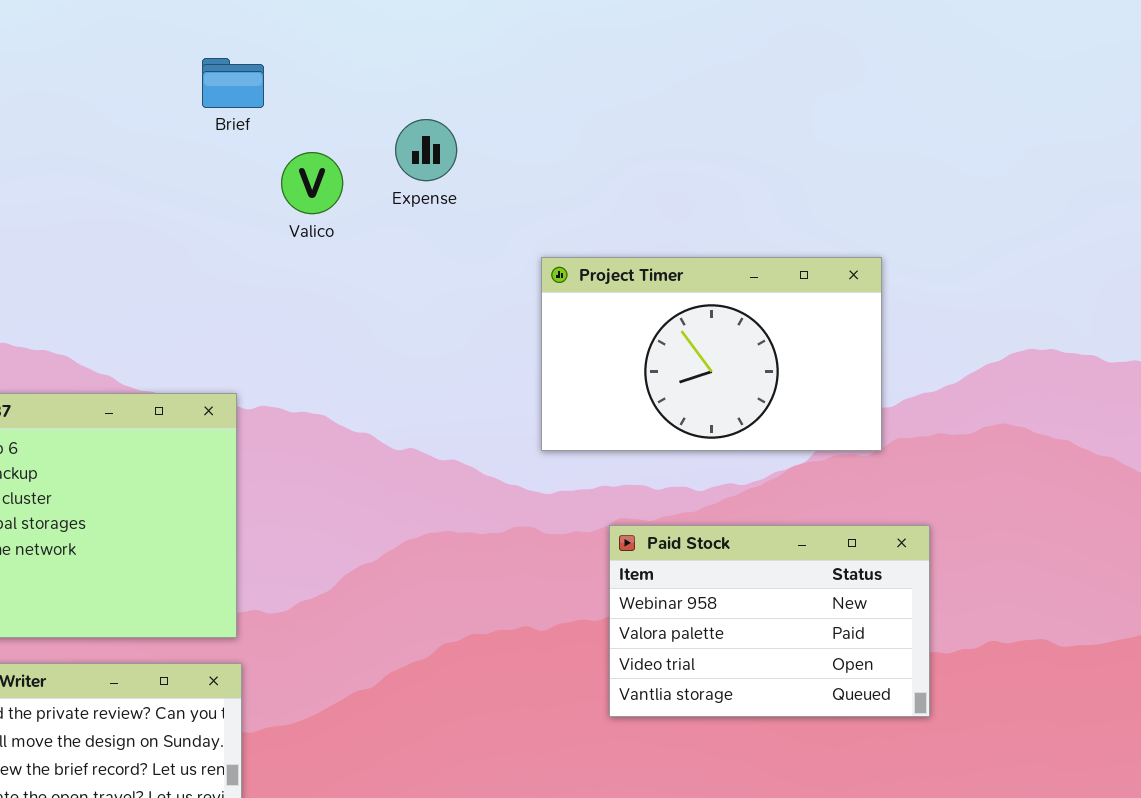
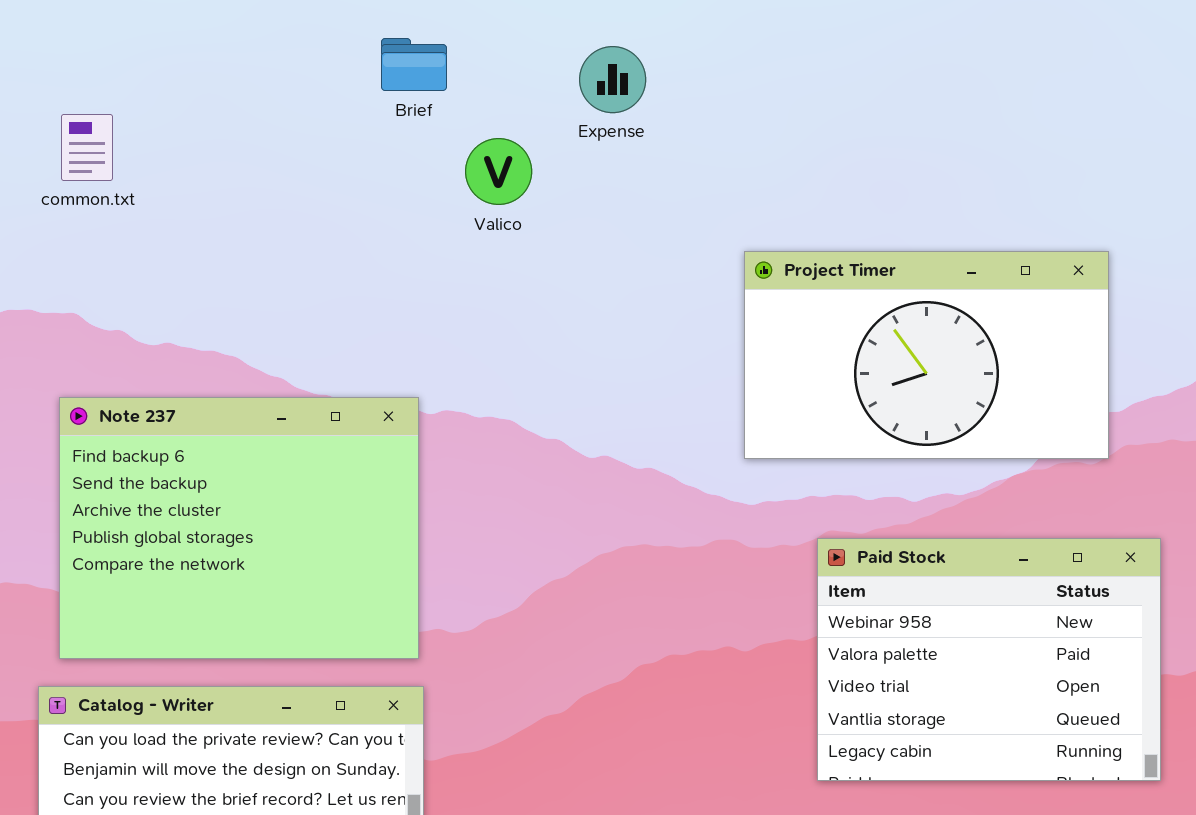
Expense: [395,119,457,181] -> [579,46,646,113], moved
Paid Stock: [609,525,930,717] -> [817,538,1161,781], resized

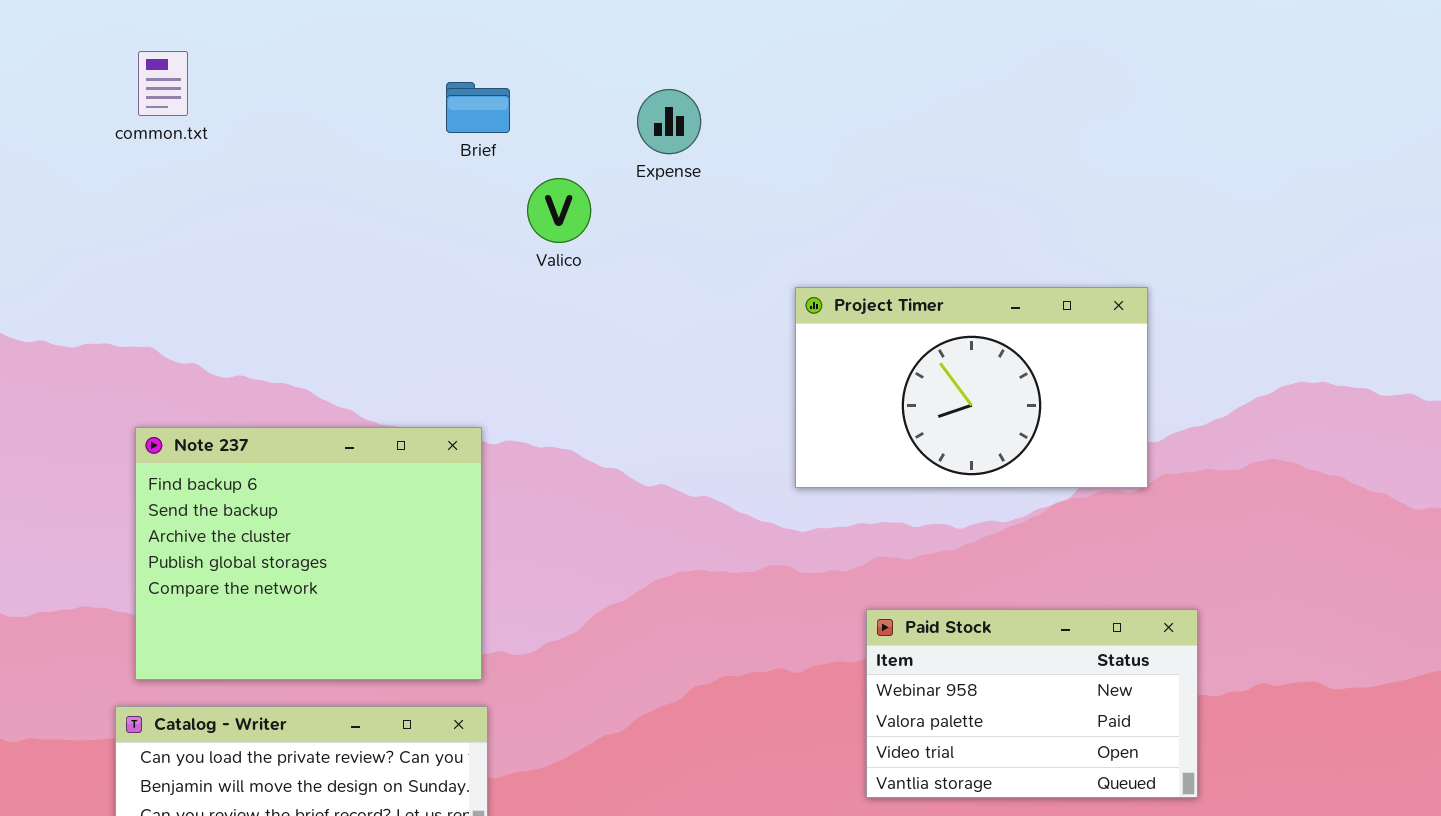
common.txt: [61,114,113,181] -> [138,51,188,116], moved
Paid Stock: [817,538,1161,781] -> [866,609,1198,798], resized

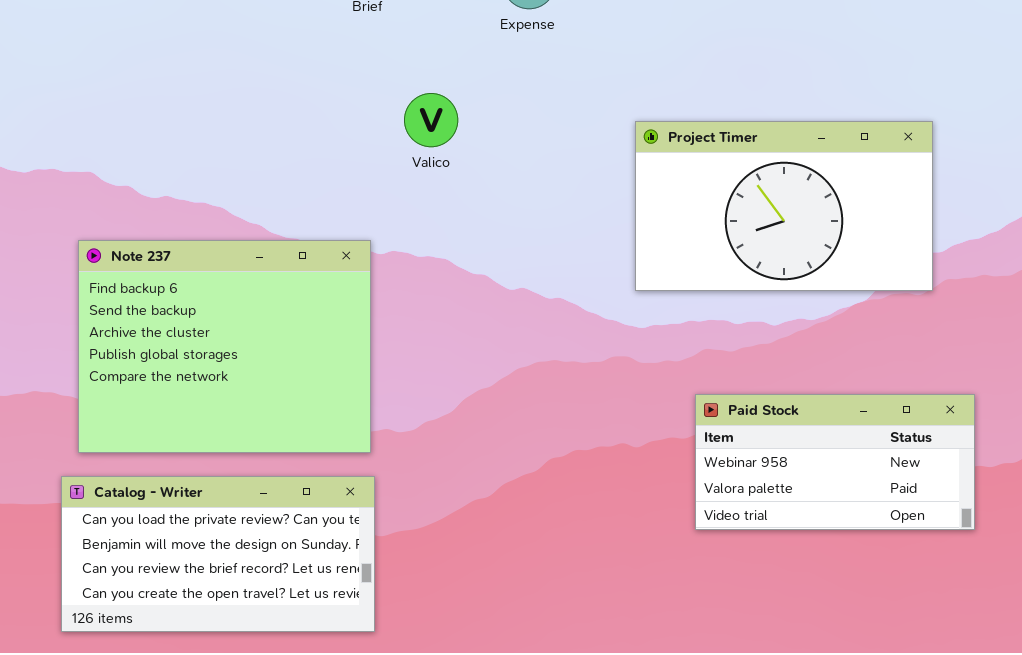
Valico: [527,178,591,243] -> [404,93,458,147], moved
Paid Stock: [866,609,1198,798] -> [695,394,975,530], resized

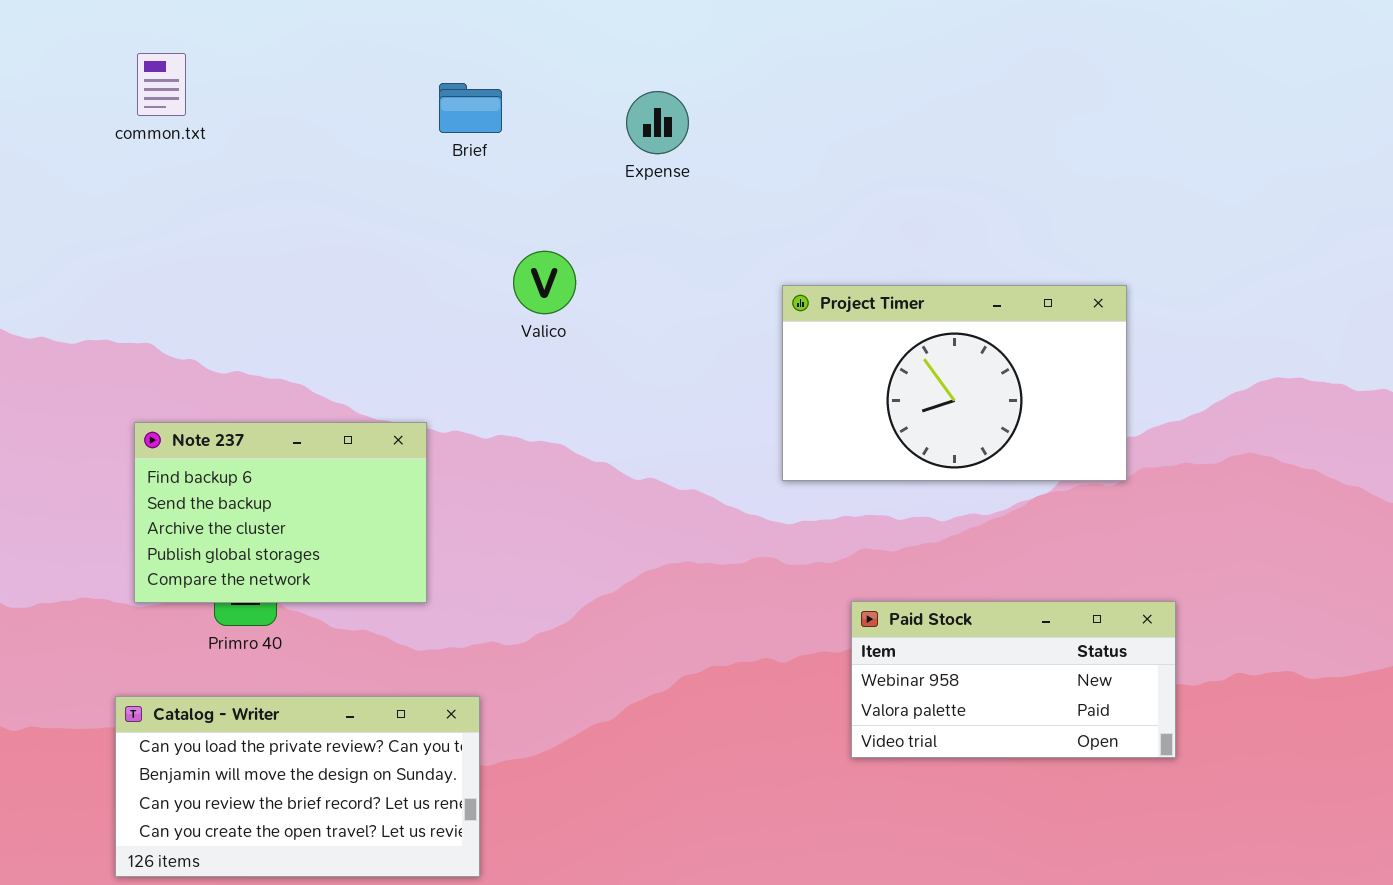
Note 237: [78,240,371,453] -> [134,422,427,603], resized

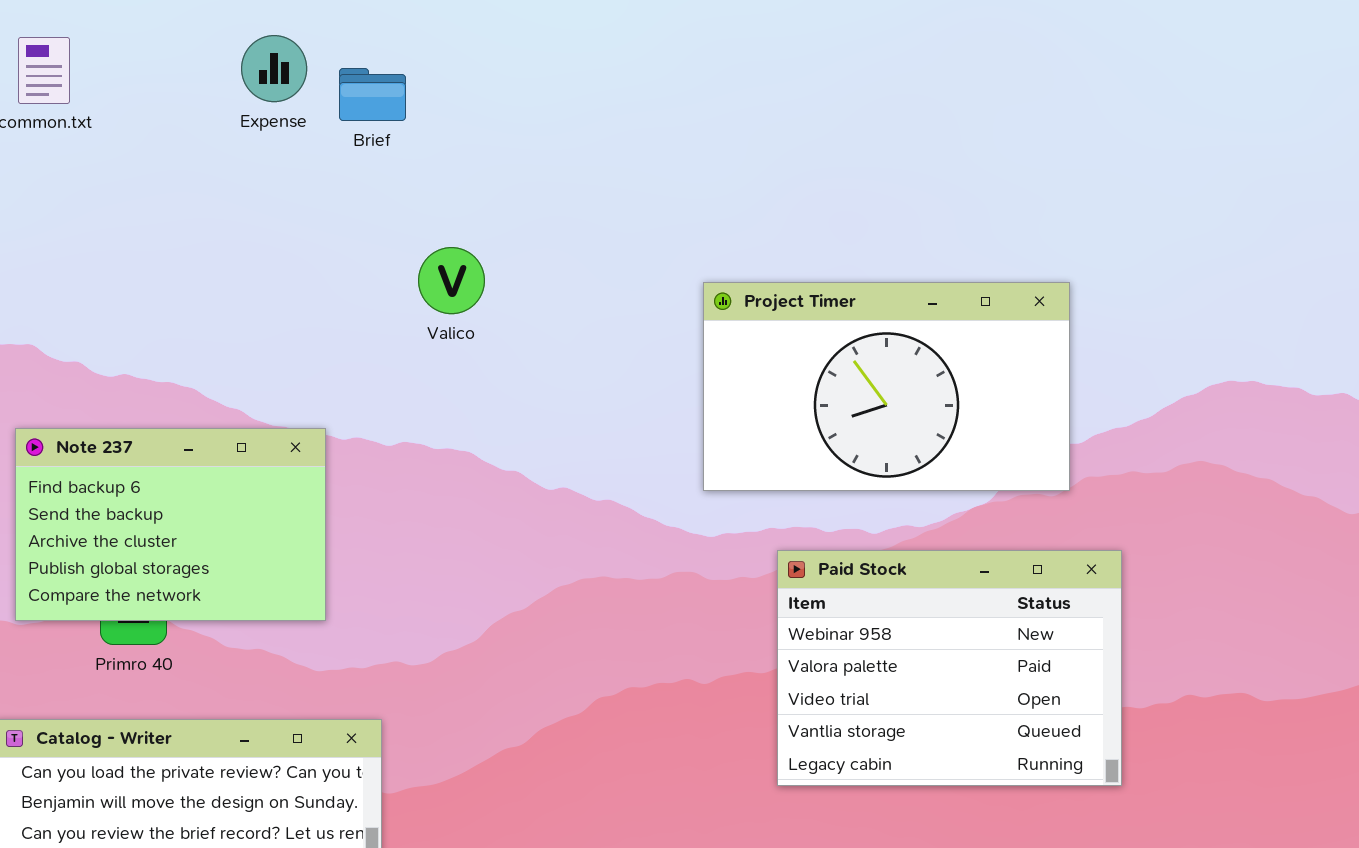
Expense: [626,91,689,154] -> [241,35,307,102], moved
Paid Stock: [851,601,1176,758] -> [777,550,1122,786], resized

